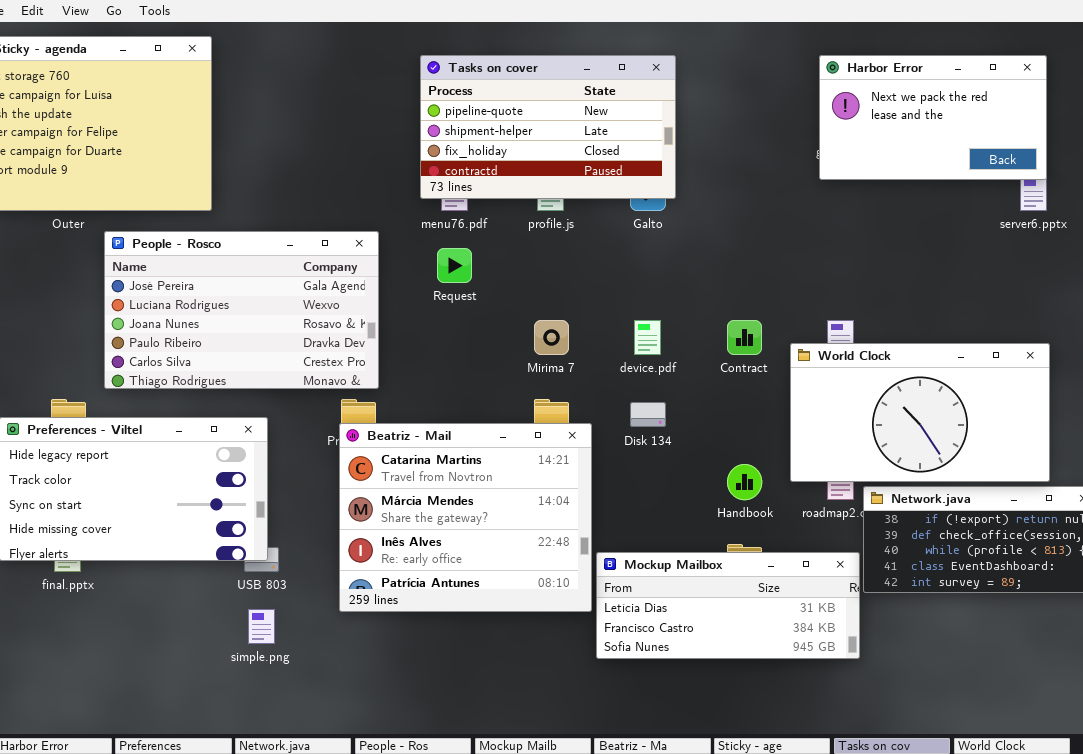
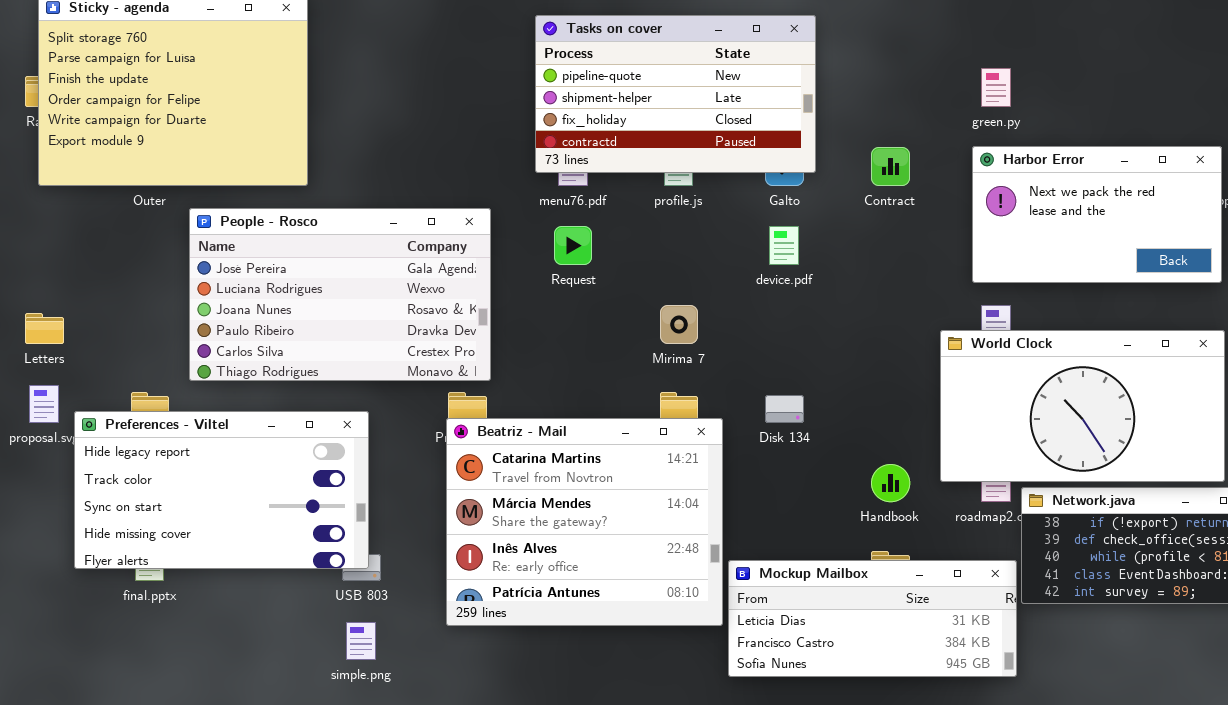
Harbor Error: [819,55,1047,180] -> [972,146,1222,283], moved
device.pdf: [634,320,661,355] -> [769,226,799,265], moved
Contract: [727,320,762,355] -> [871,147,910,186], moved

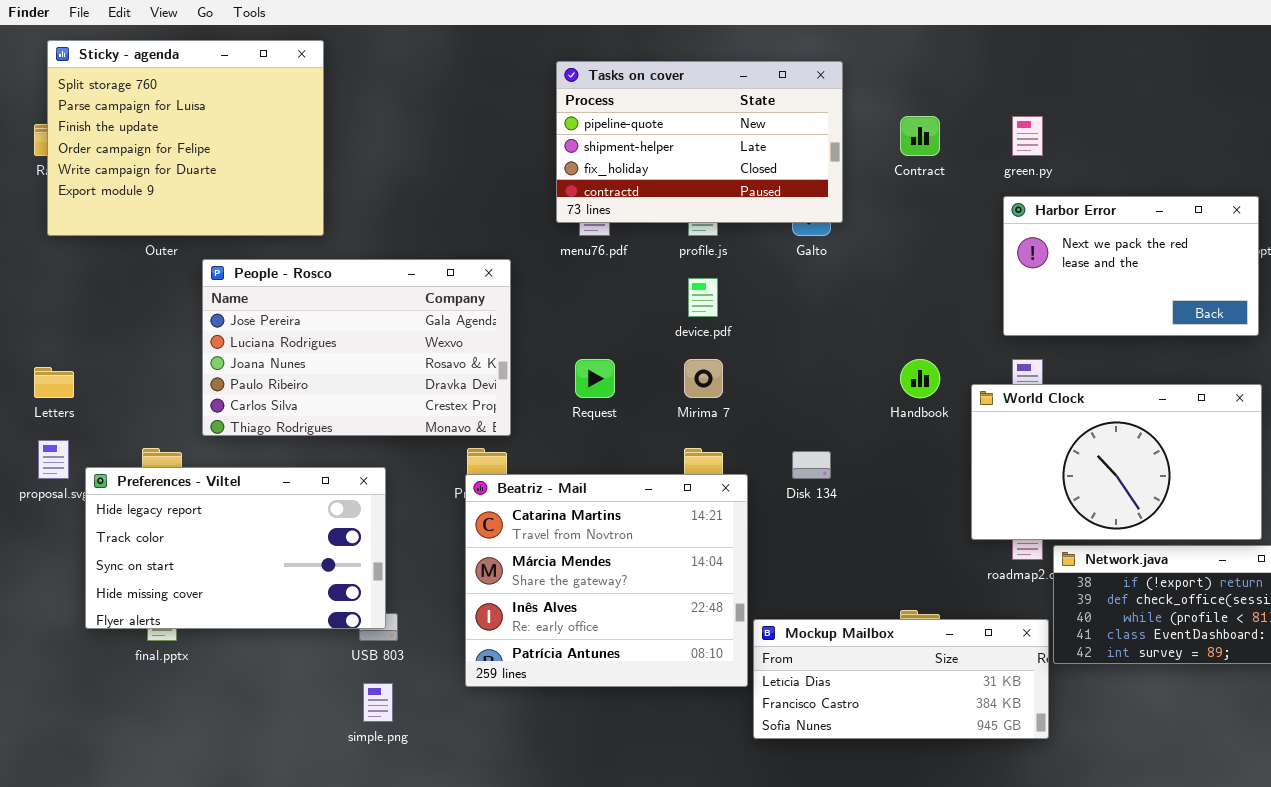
Contract: [871,147,910,186] -> [900,116,940,156], moved
Request: [554,226,592,265] -> [575,359,615,398], moved
device.pdf: [769,226,799,265] -> [688,278,718,317], moved
Handbook: [871,464,910,502] -> [900,359,940,398], moved

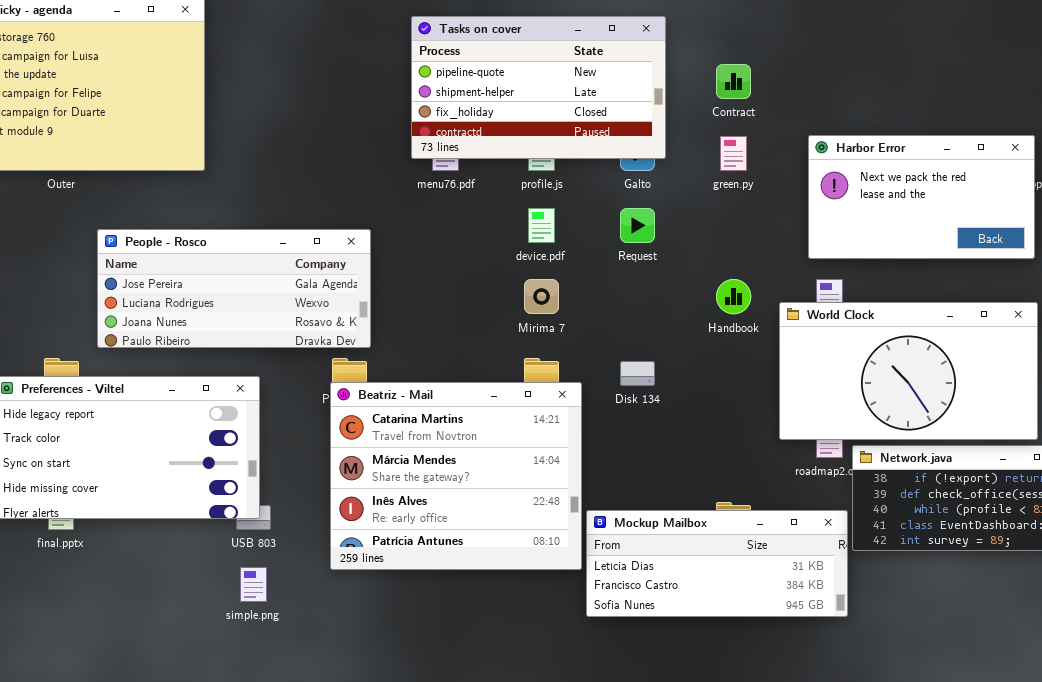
green.py: [1012,116,1043,156] -> [720,136,747,171], moved
People - Rosco: [202,259,511,436] -> [97,229,371,348], resized
Request: [575,359,615,398] -> [620,208,655,243], moved

